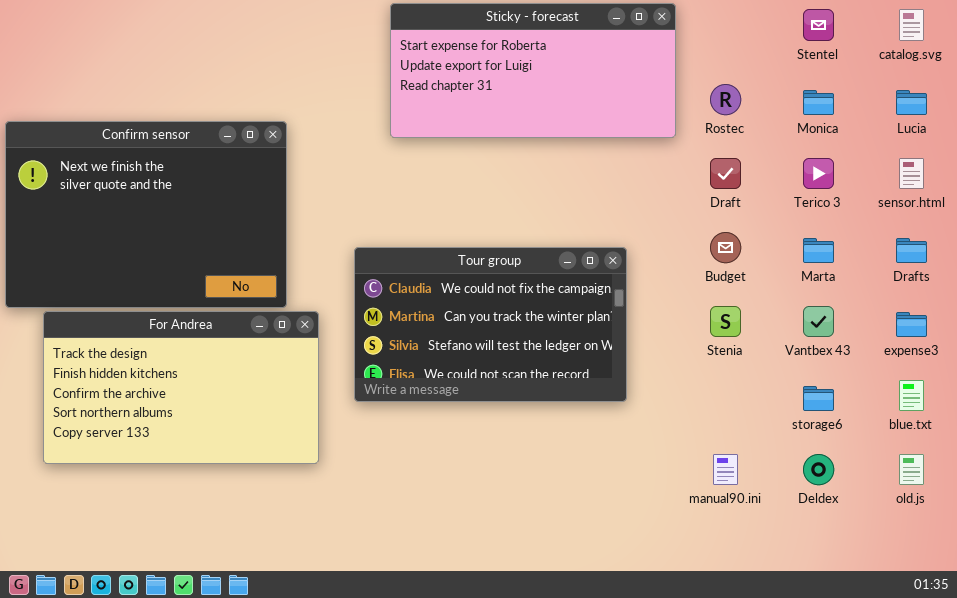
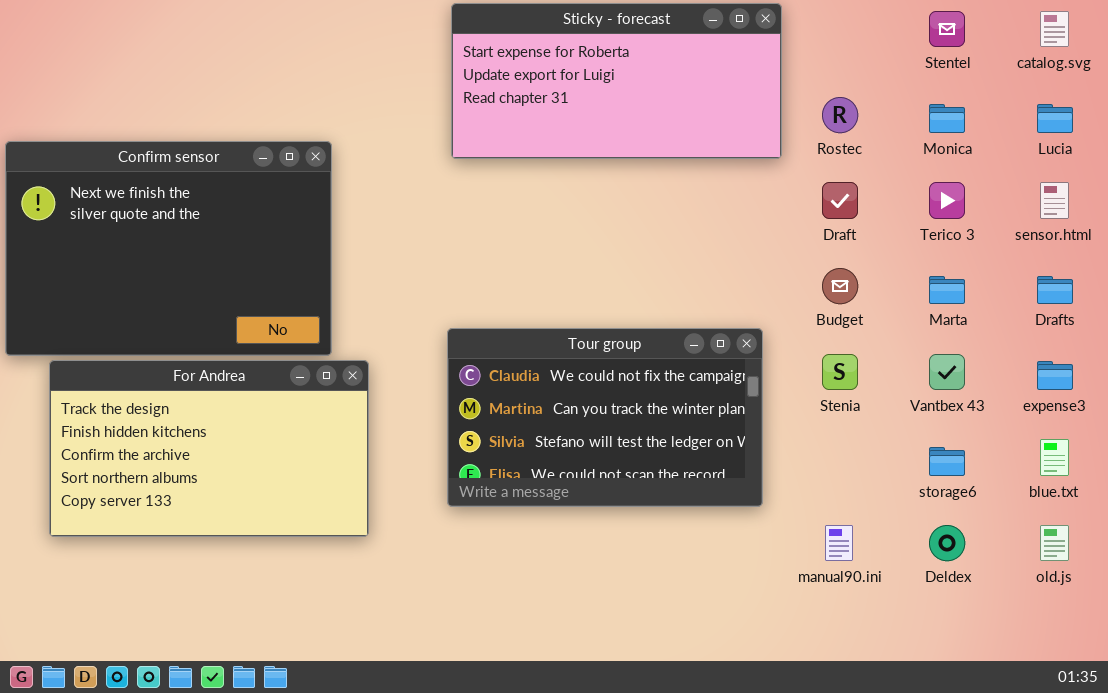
Tour group: [354,247,627,402] -> [447,328,763,507], moved

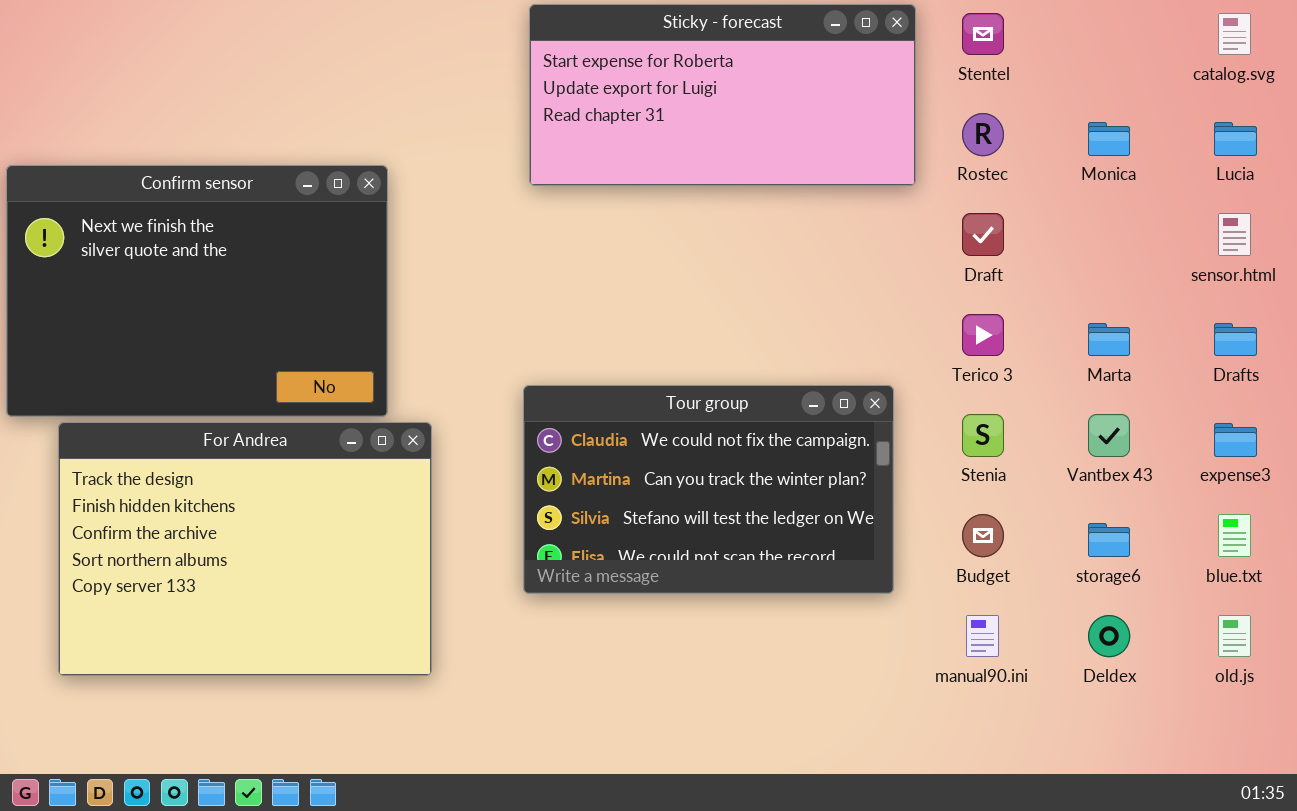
Stentel: [929,11,965,47] -> [962,13,1004,55], moved
Terico 3: [929,182,965,219] -> [962,314,1004,356], moved
Budget: [822,268,858,304] -> [962,514,1004,557], moved
For Andrea: [49,360,369,537] -> [58,422,432,676], resized

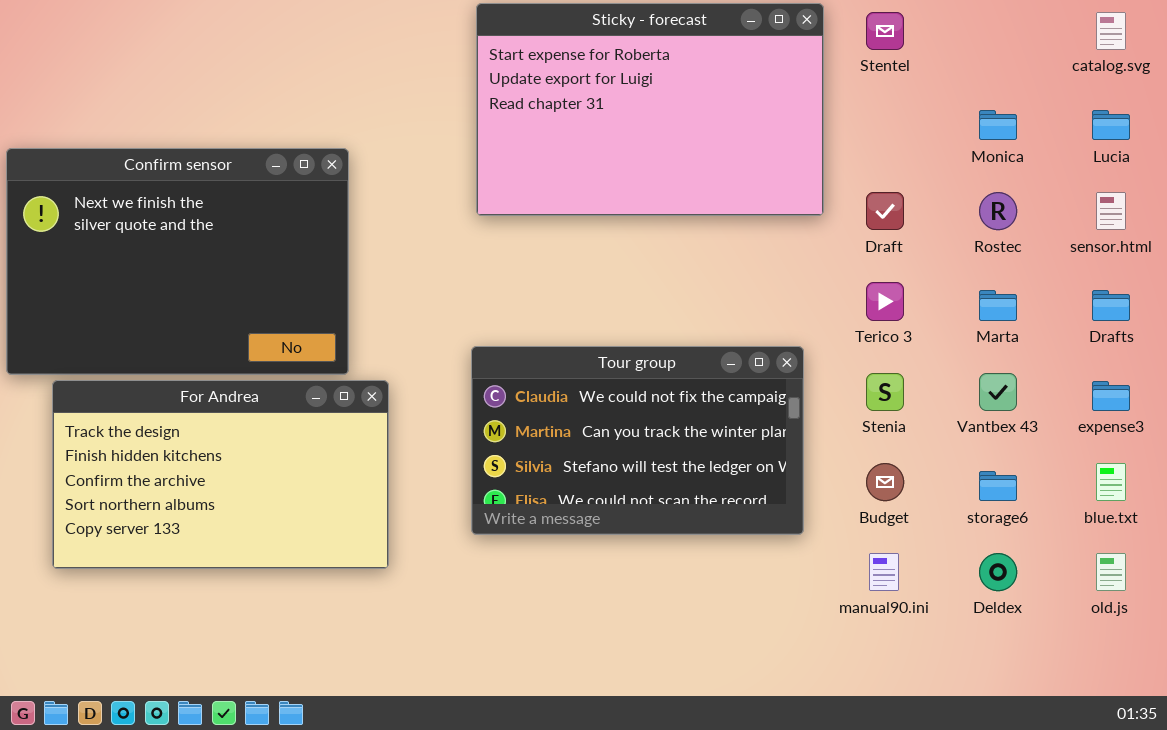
Sticky - forecast: [529,4,916,186] -> [476,3,824,216], resized
Rostec: [962,113,1004,156] -> [979,192,1017,230], moved
For Andrea: [58,422,432,676] -> [52,380,389,569], resized

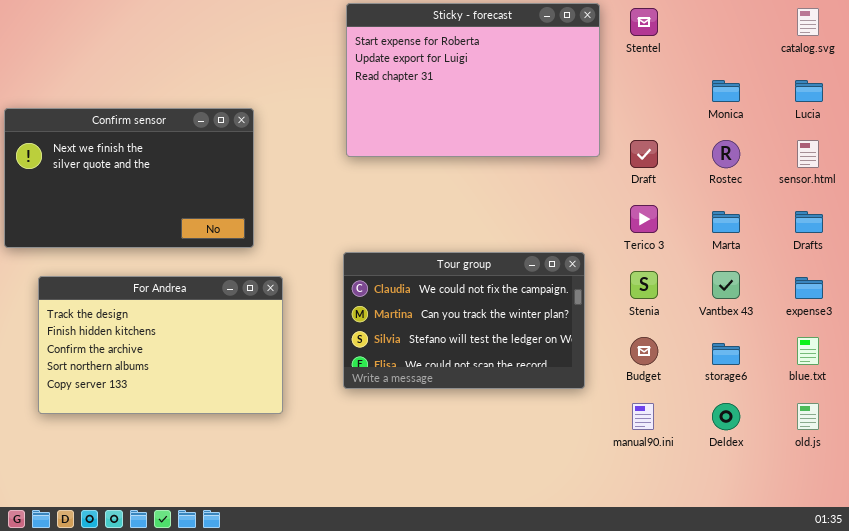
Confirm sensor: [6,148,349,375] -> [4,108,254,248], resized

